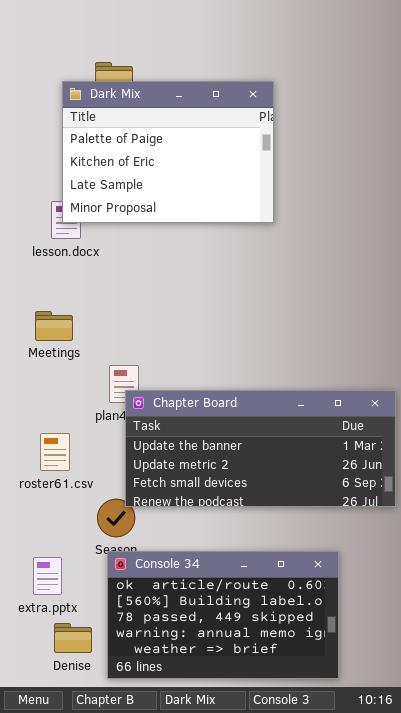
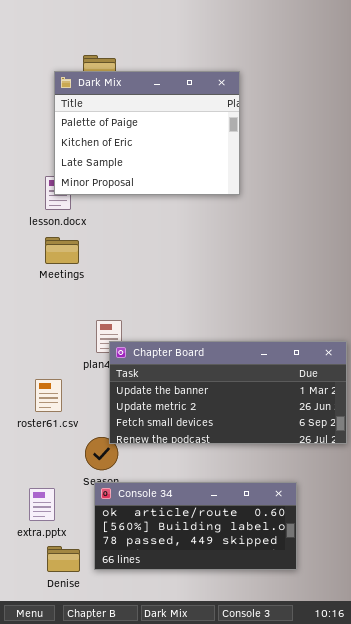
Meetings: [35,311,73,341] -> [45,237,79,264], moved
Console 34: [107,551,339,679] -> [94,482,297,570], resized

